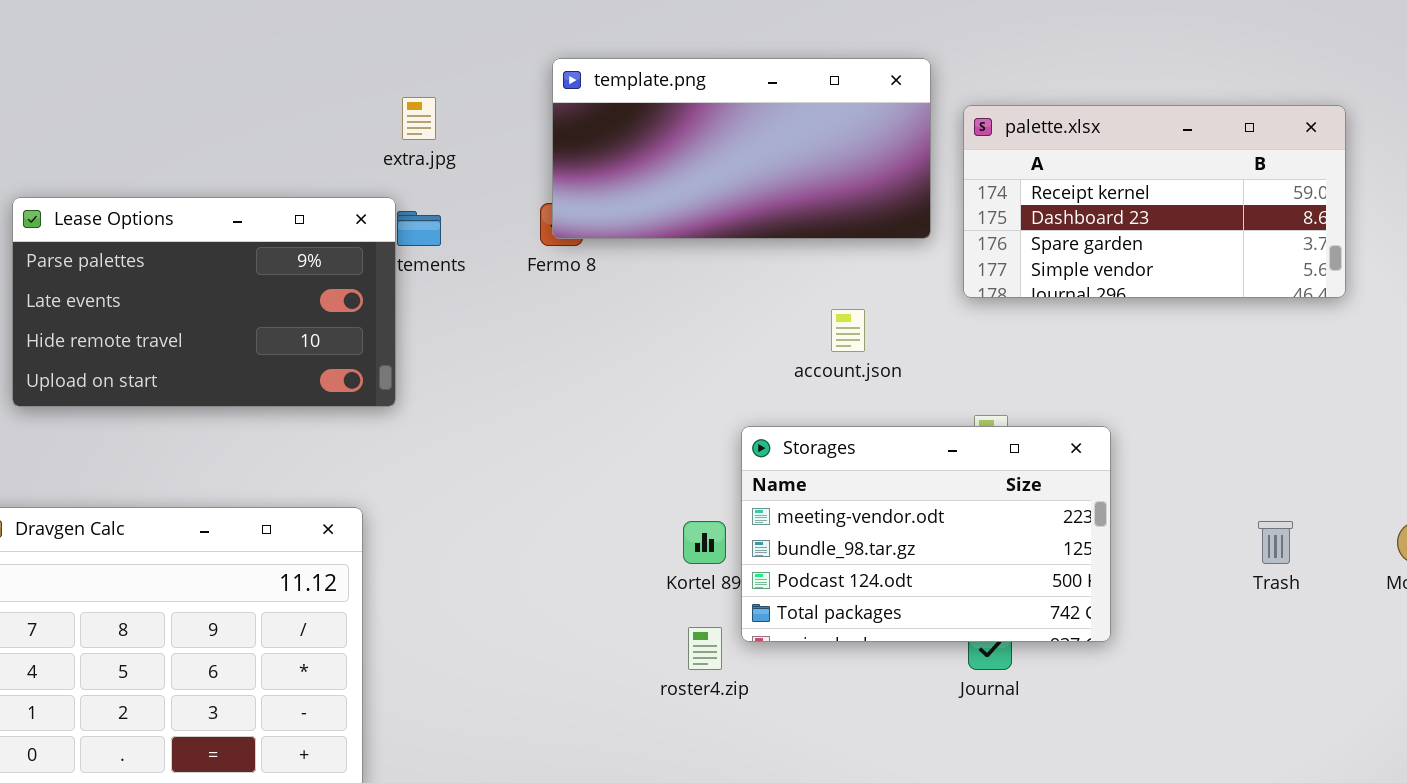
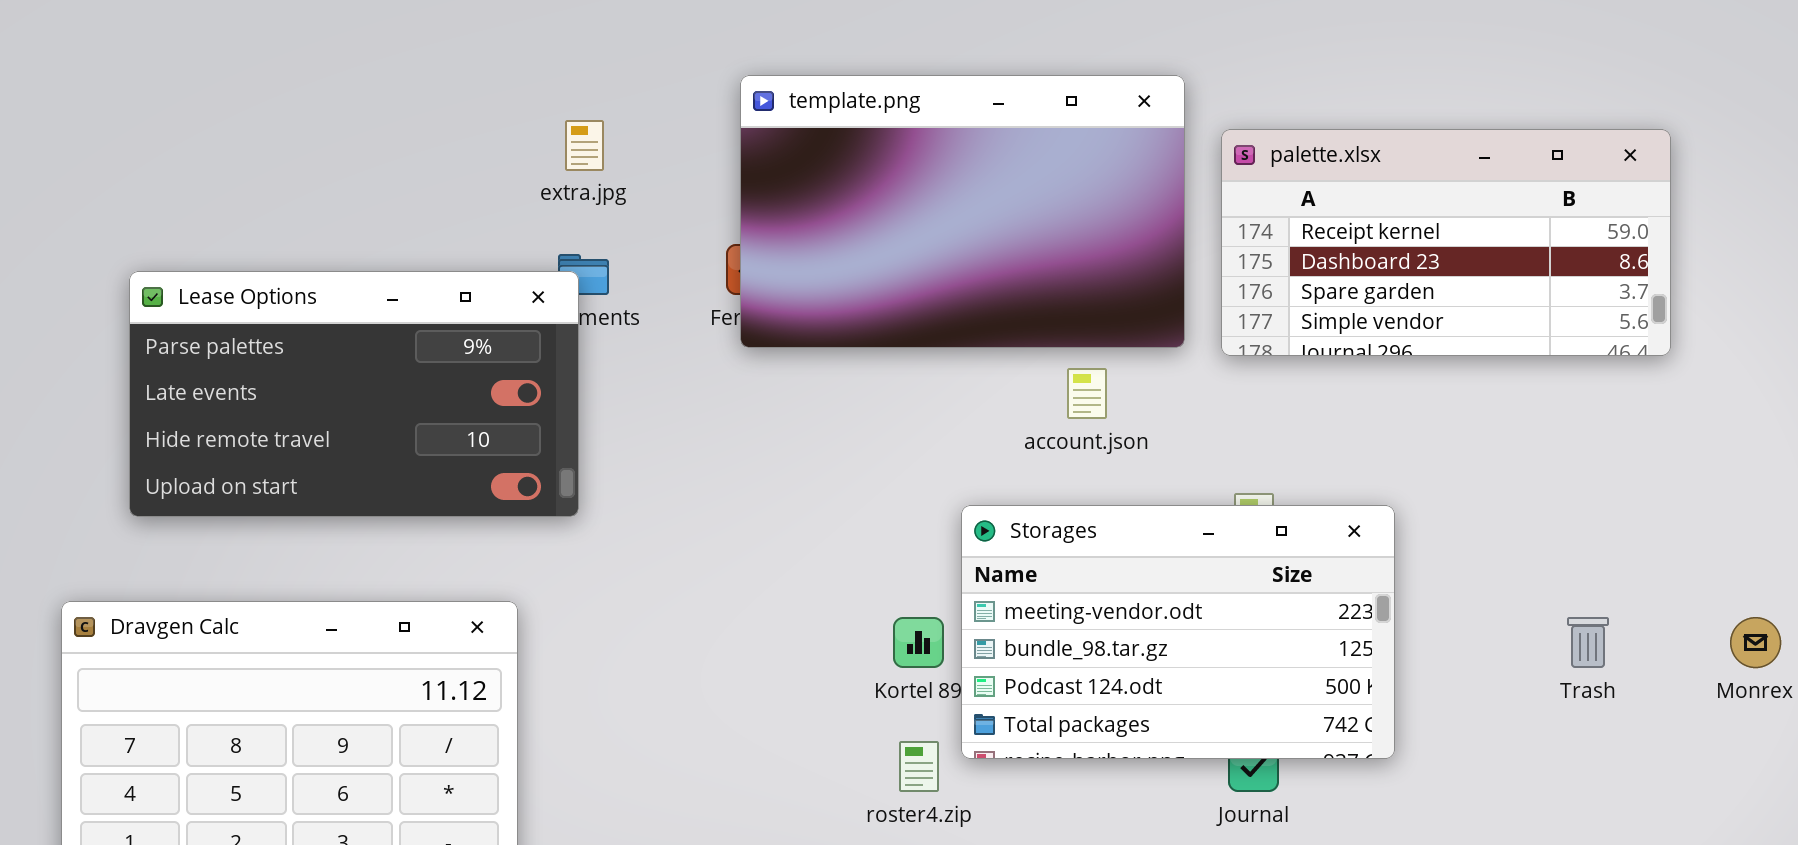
template.png: [552,58,931,239] -> [740,75,1185,348], resized
Lease Options: [12,197,396,407] -> [129,271,579,517], moved

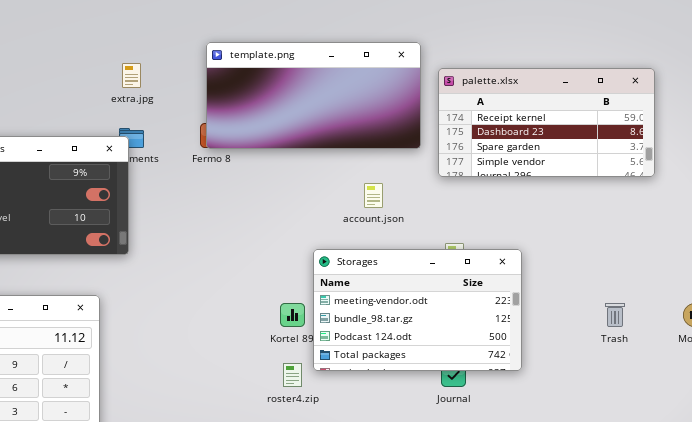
template.png: [740,75,1185,348] -> [206,42,421,149], resized

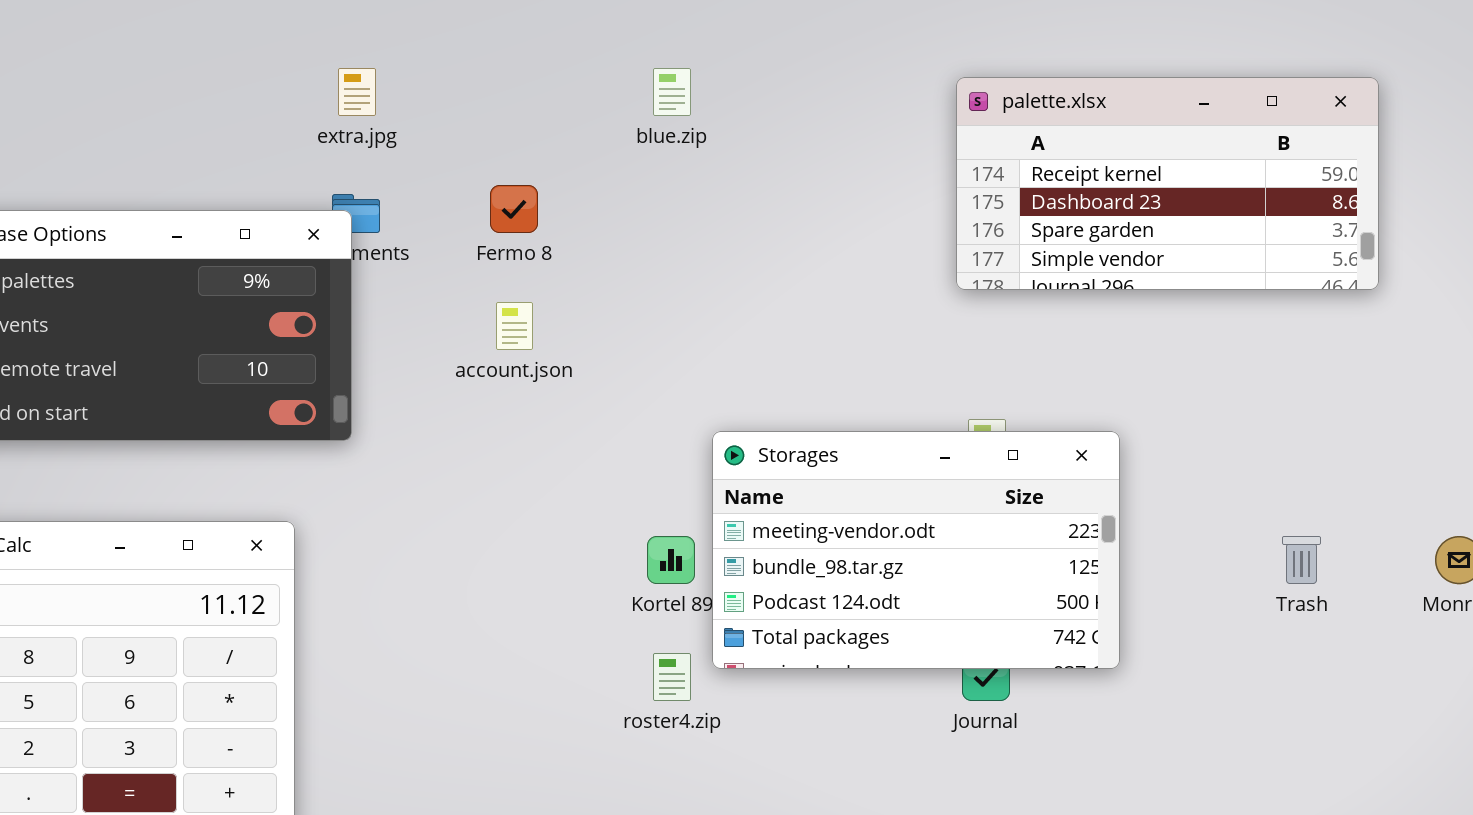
template.png: [206,42,421,149] -> none, closed
account.json: [364,183,383,208] -> [496,302,533,350], moved

